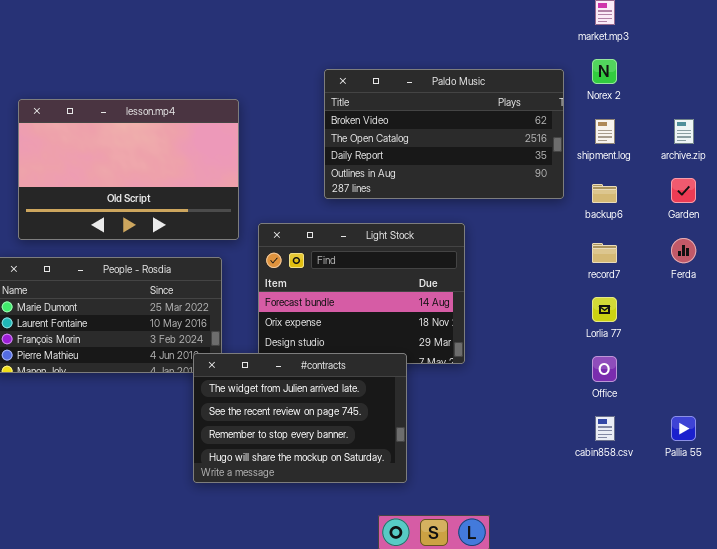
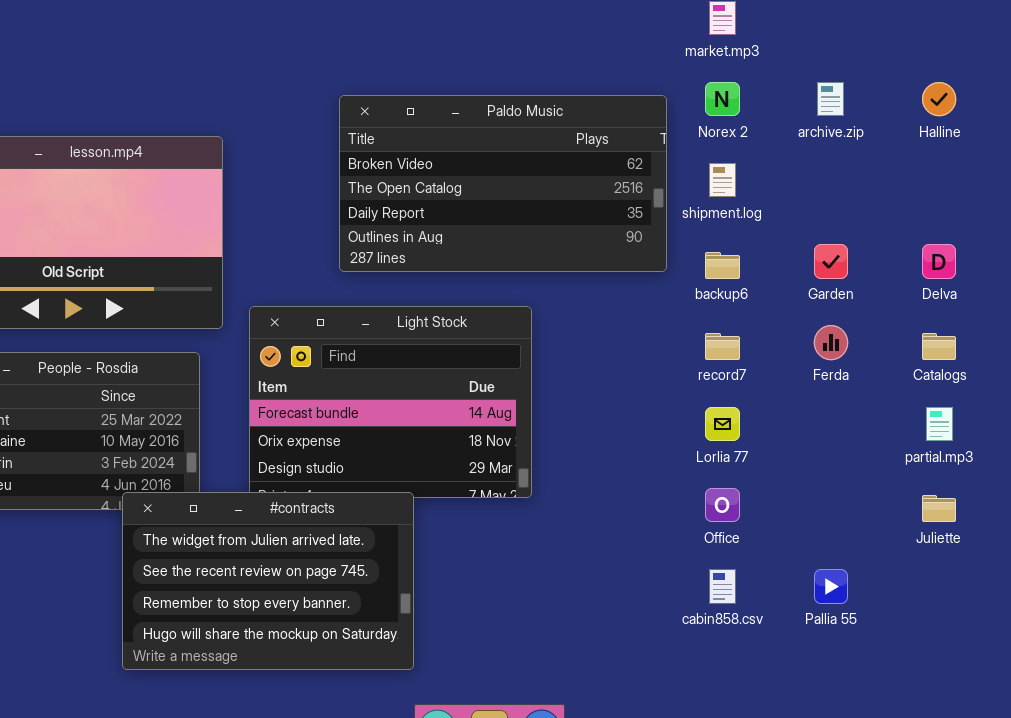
archive.zip: [674,119,694,144] -> [817,82,844,116], moved
#contracts: [193,353,407,483] -> [122,492,414,670], moved

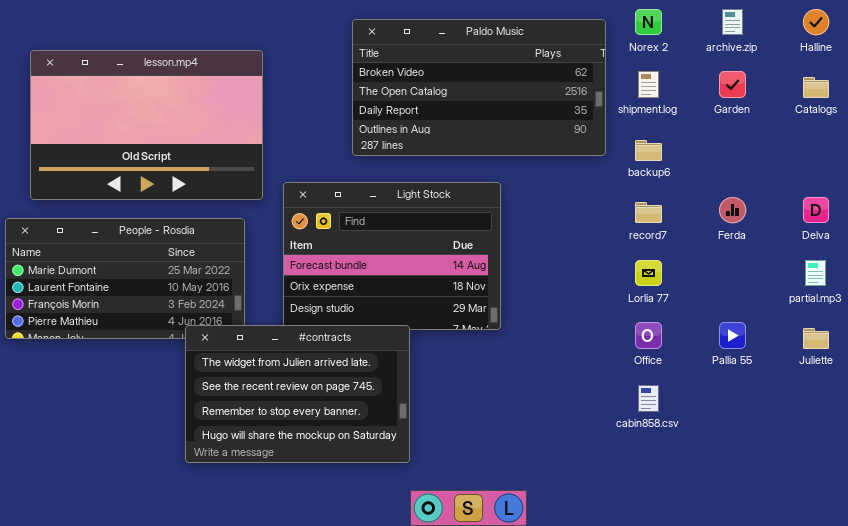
Garden: [814,244,848,279] -> [719,71,746,98], moved
Delva: [922,244,956,279] -> [803,197,829,223], moved
Catalogs: [922,333,956,360] -> [803,77,829,98], moved
Pallia 55: [814,569,848,604] -> [719,322,746,349], moved

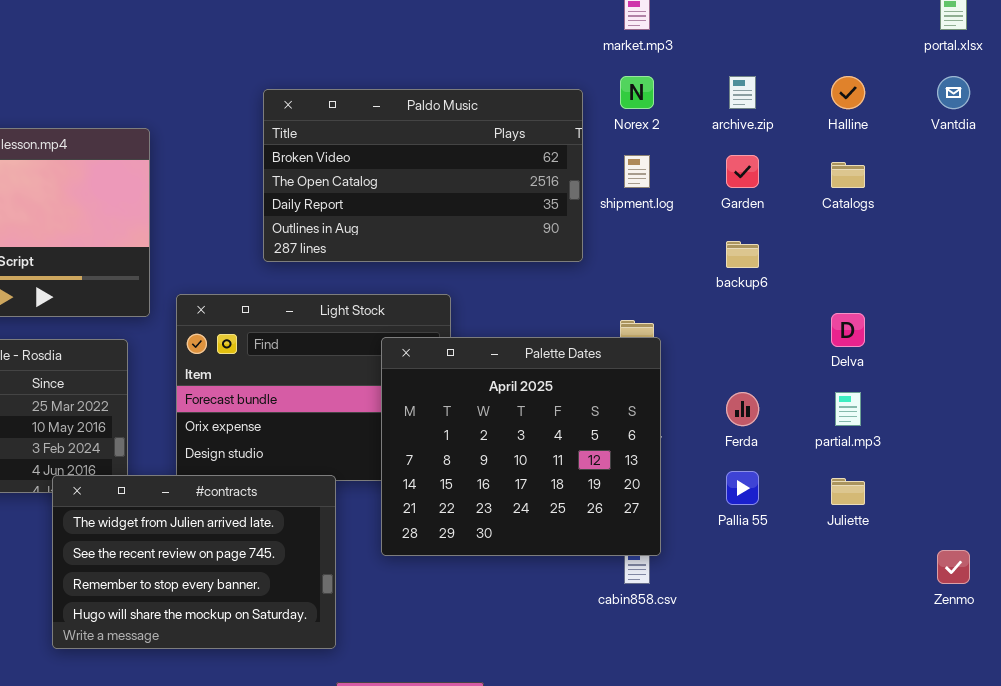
backup6: [635,140,662,161] -> [726,241,759,268], moved
Ferda: [719,197,746,223] -> [726,392,759,426], moved
Palette Dates: none -> [381,337,661,556], opened

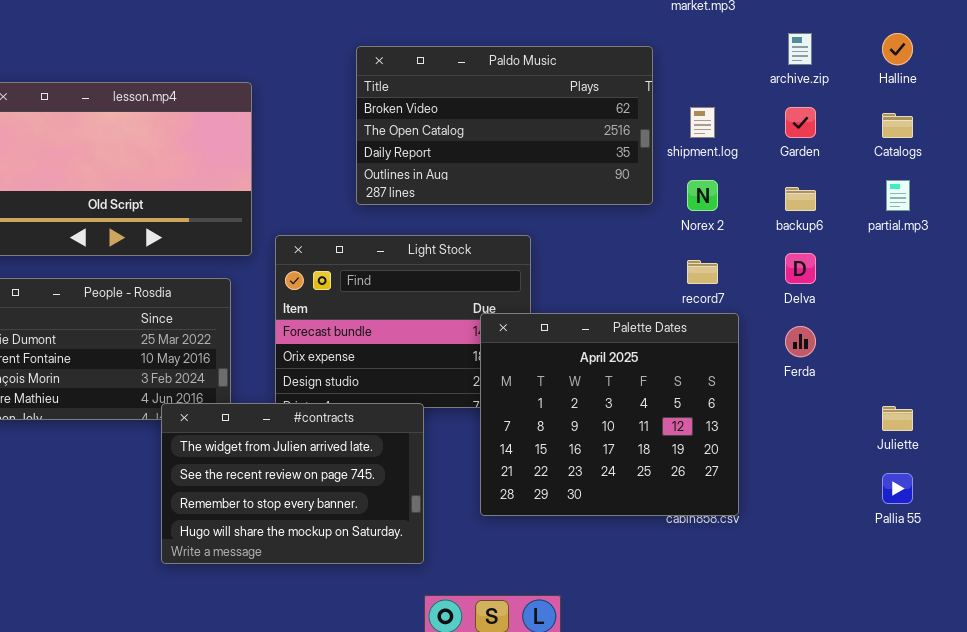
Norex 2: [620,76,654,109] -> [687,180,718,211], moved
Delva: [831,313,865,347] -> [785,253,816,284], moved
Palette Dates: [381,337,661,556] -> [480,313,739,516], moved
partial.mp3: [835,392,861,426] -> [886,180,910,211], moved
Pallia 55: [726,471,759,505] -> [882,473,913,504], moved

